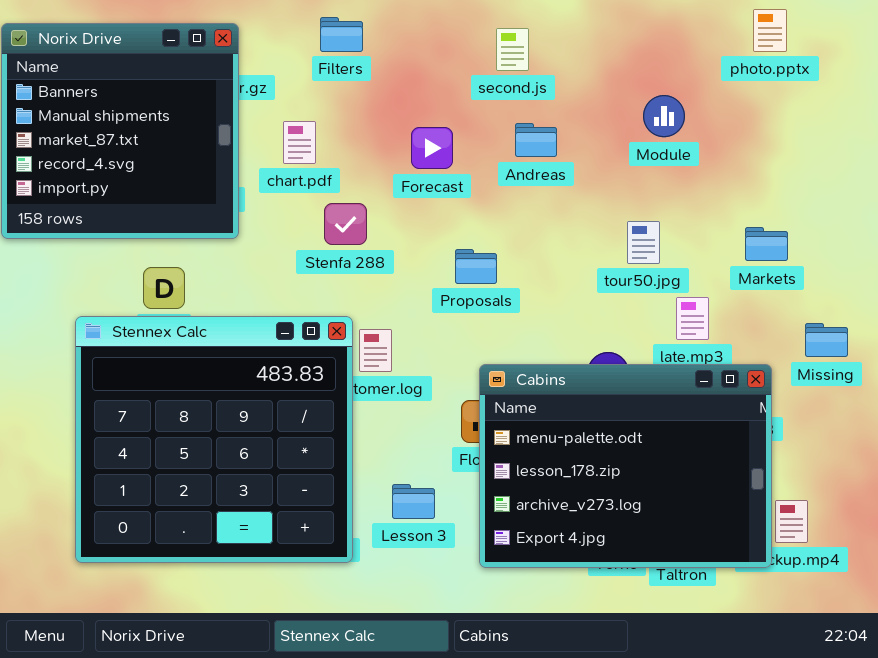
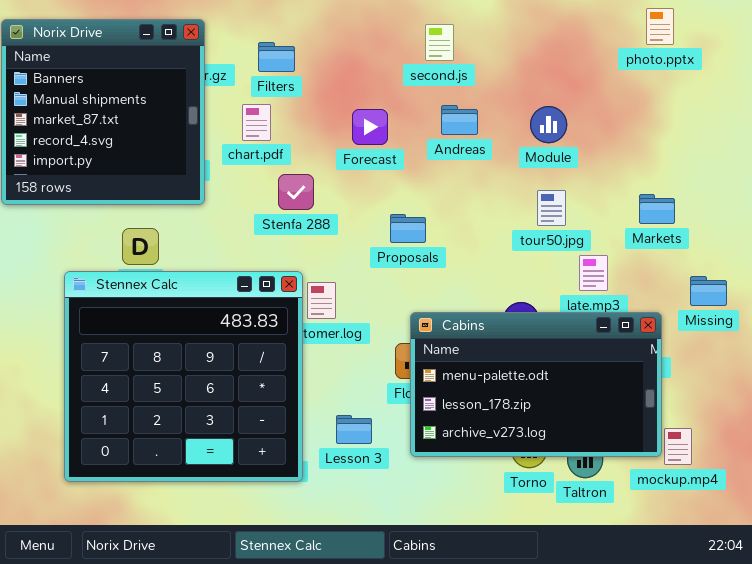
Filters: [320,17,363,52] -> [258,42,295,72], moved
Module: [643,95,685,137] -> [530,106,567,143], moved
Cabins: [479,364,772,568] -> [410,312,662,457], resized

